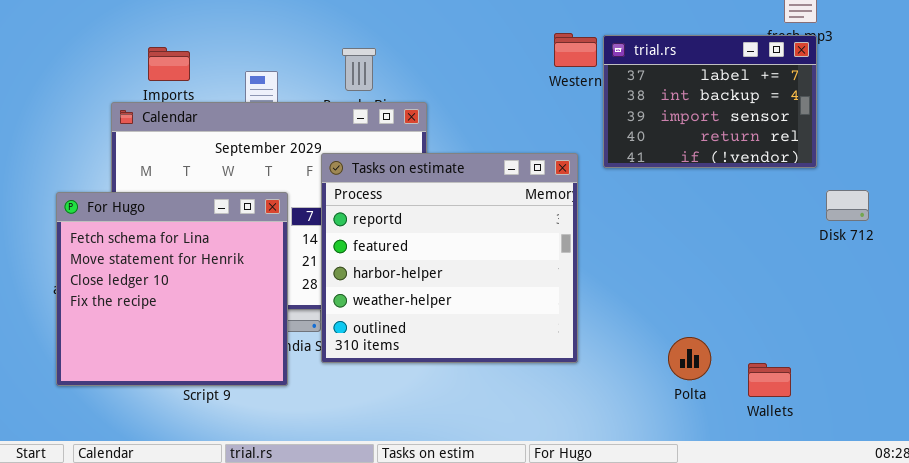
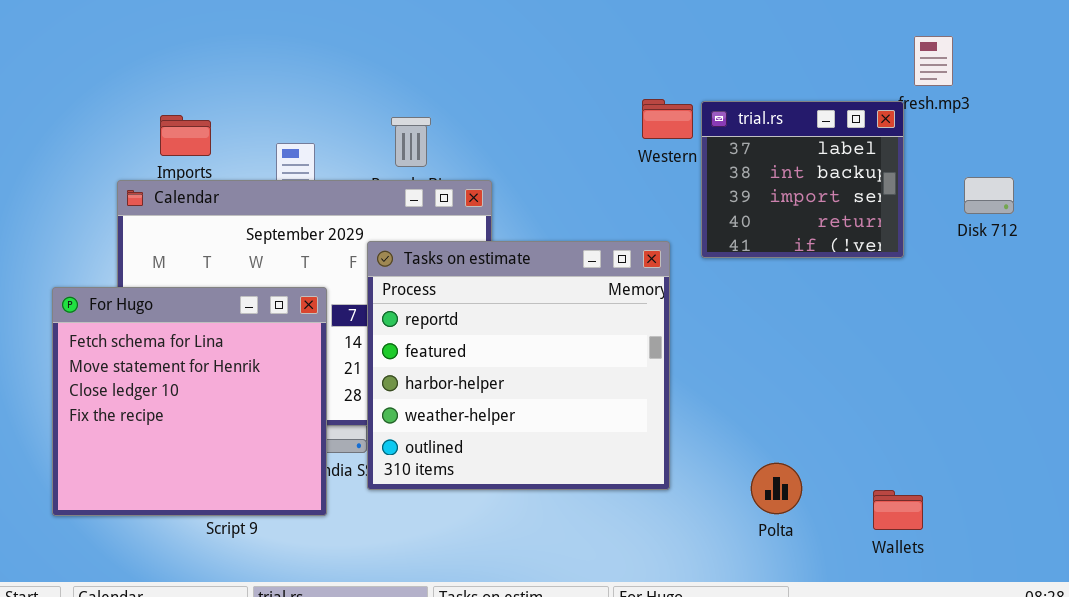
trial.rs: [603,35,817,168] -> [701,101,904,258], resized
Disk 712: [826,190,869,221] -> [964,177,1014,214], moved
Polta: [668,337,711,380] -> [751,463,802,514], moved

